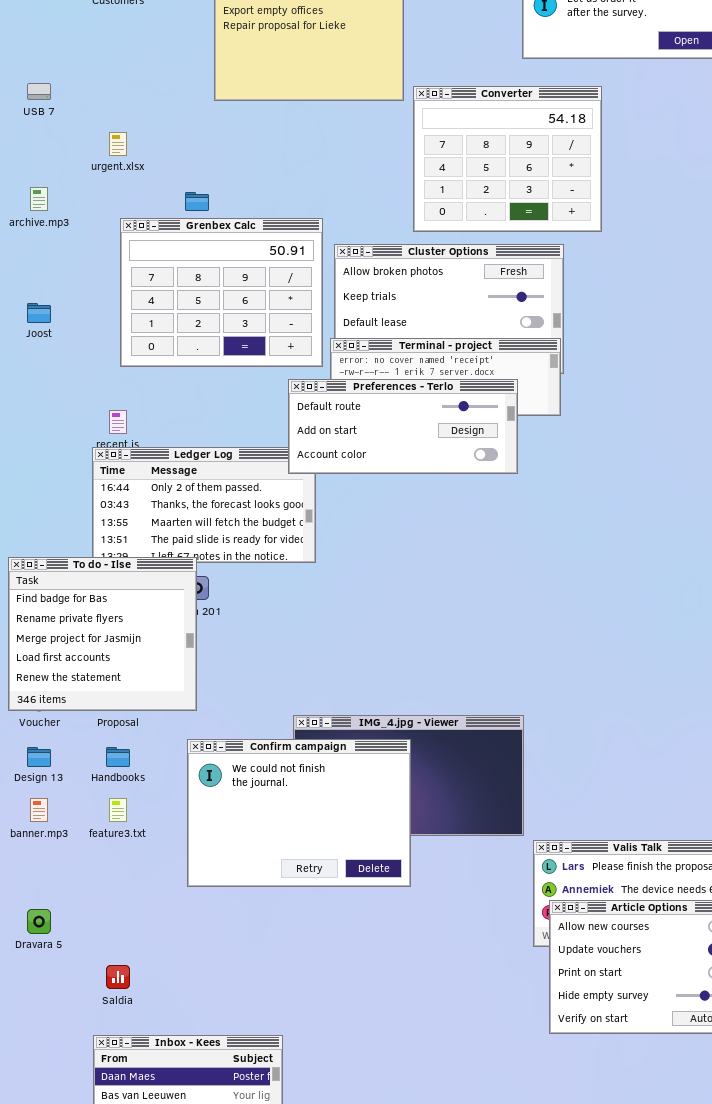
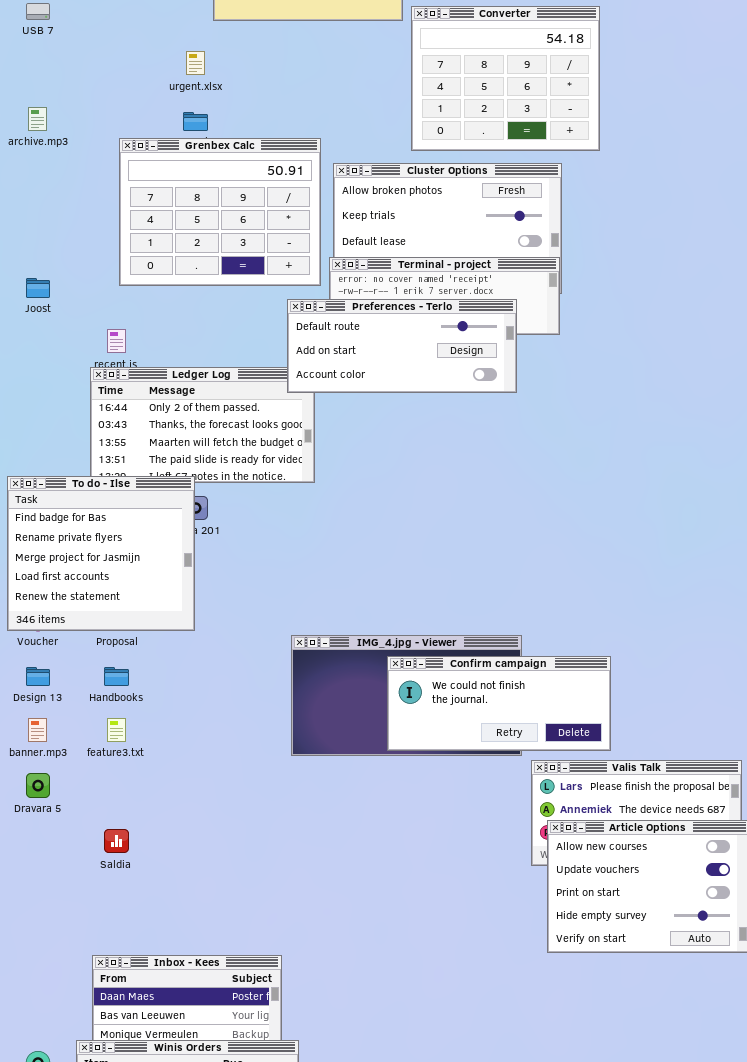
urgent.xlsx: [109,132,127,156] -> [186,51,205,75], moved
Joost: [27,303,51,323] -> [26,278,50,298], moved
Confirm campaign: [187,739,411,887] -> [387,656,611,751], moved, resized
Dravara 5: [27,909,51,934] -> [26,773,50,798], moved
Saldia: [106,965,130,989] -> [104,829,129,853], moved

